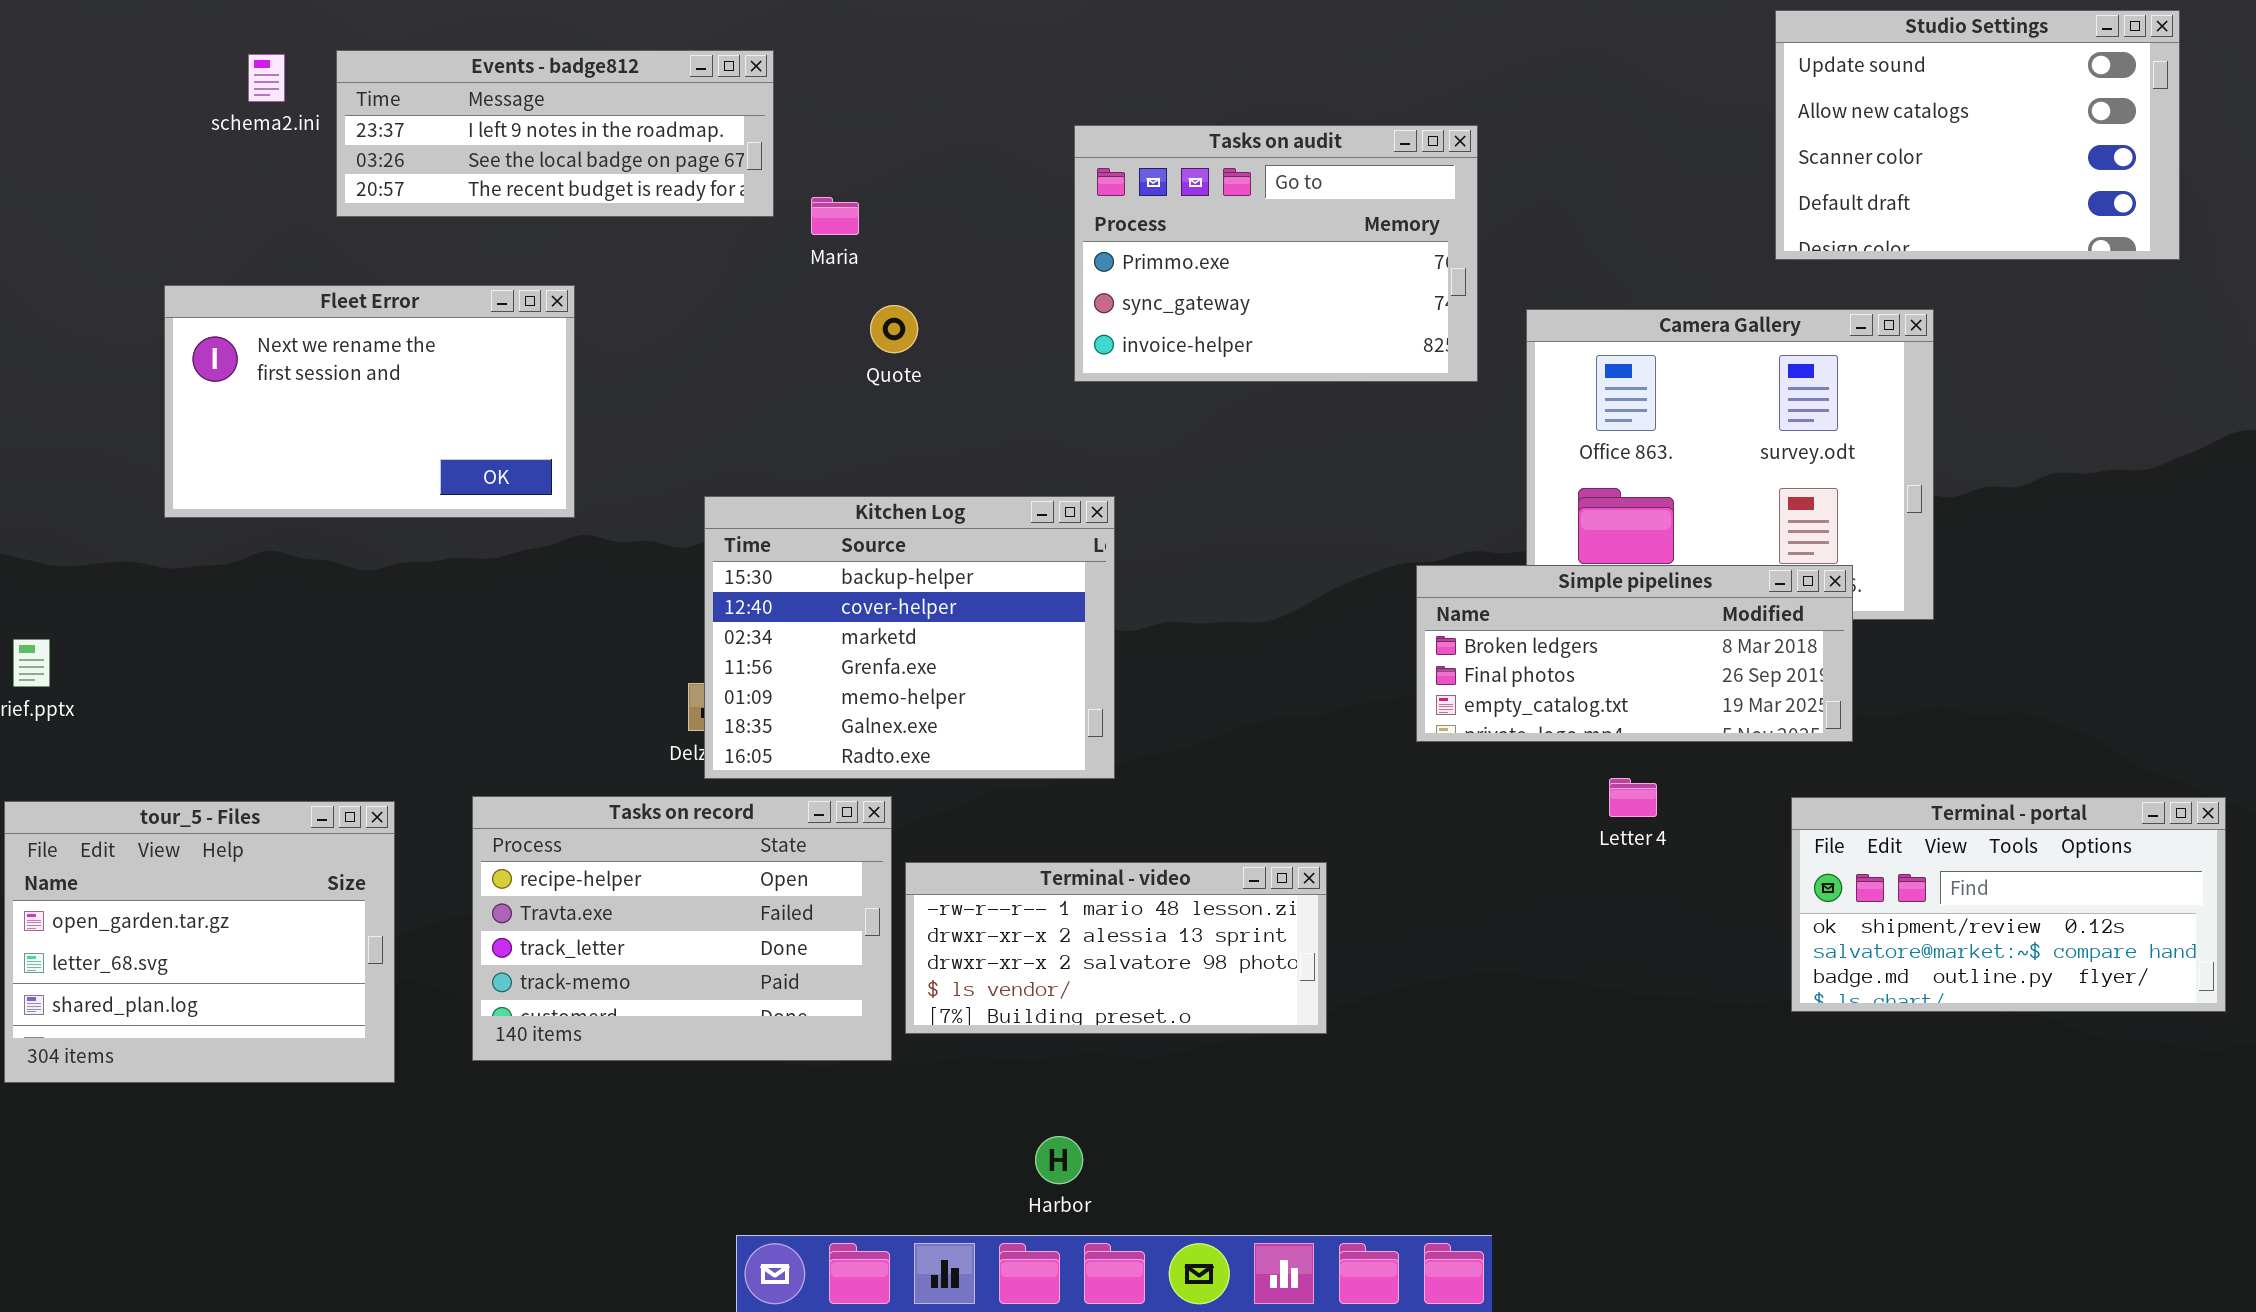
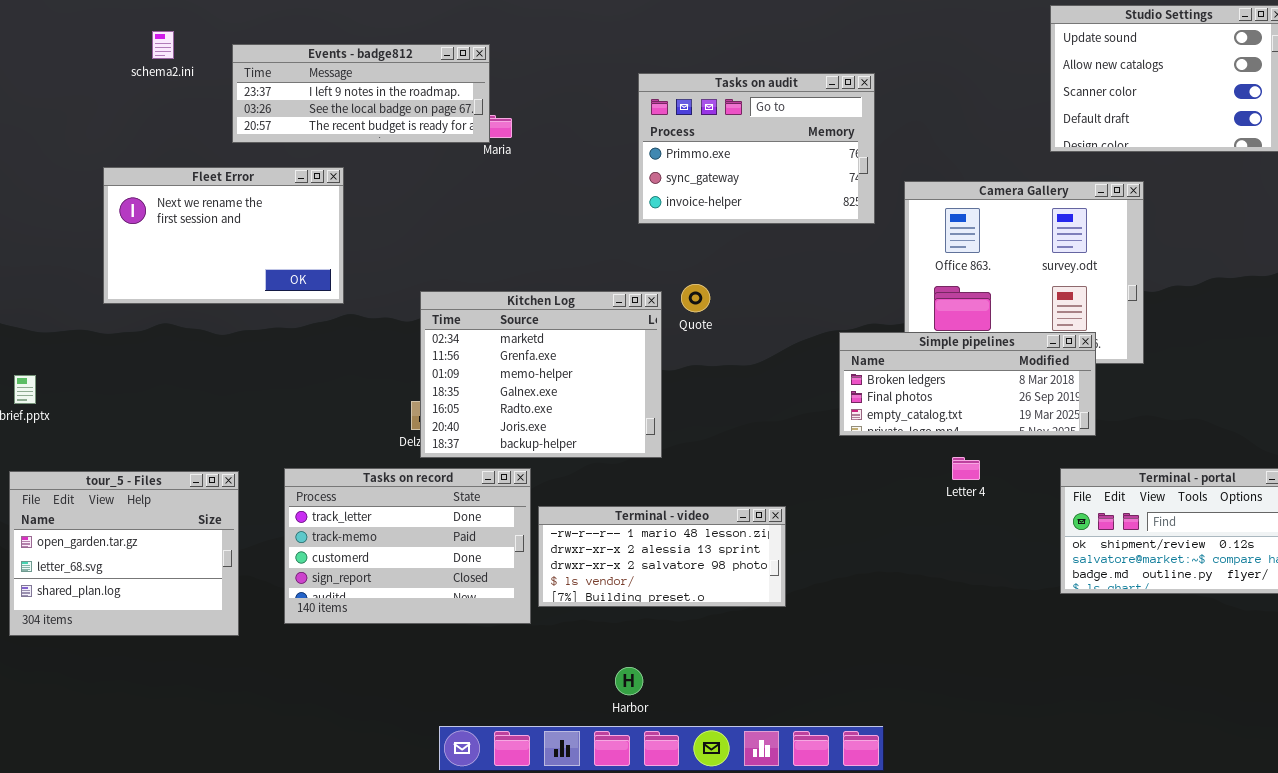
Events - badge812: [336,50,774,217] -> [232,44,490,143], moved
Quote: [870,305,918,353] -> [681,284,710,312], moved
Kitchen Log: [704,496,1115,779] -> [420,291,662,458], scrolled down 2 rows
Tasks on record: [472,796,892,1061] -> [284,468,531,624], scrolled down 2 rows

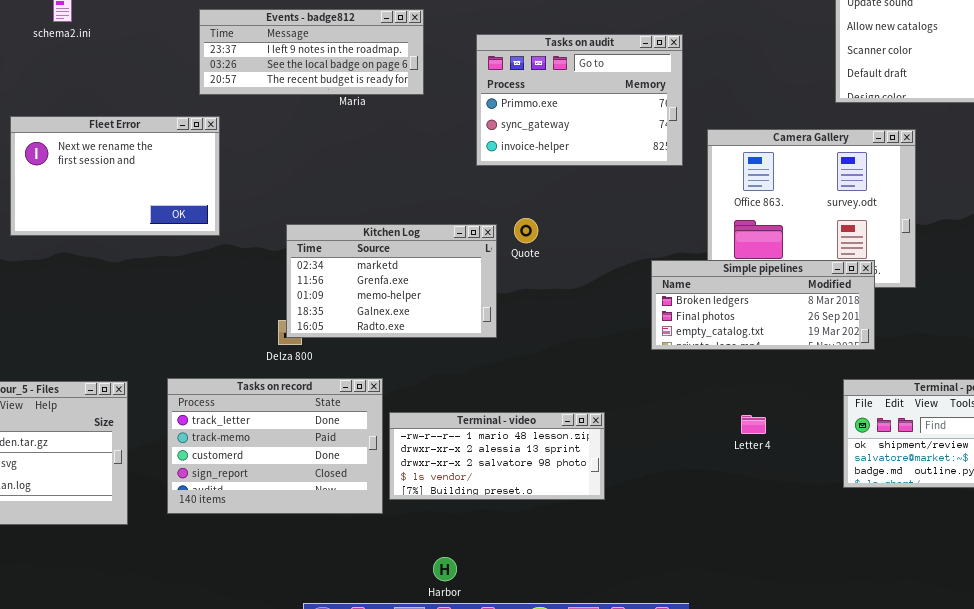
Events - badge812: [232,44,490,143] -> [199,9,424,95], moved
Kitchen Log: [420,291,662,458] -> [286,224,497,338], resized
Letter 4: [952,457,980,480] -> [741,415,766,434], moved
Harbor: [615,667,643,695] -> [433,557,457,581], moved

